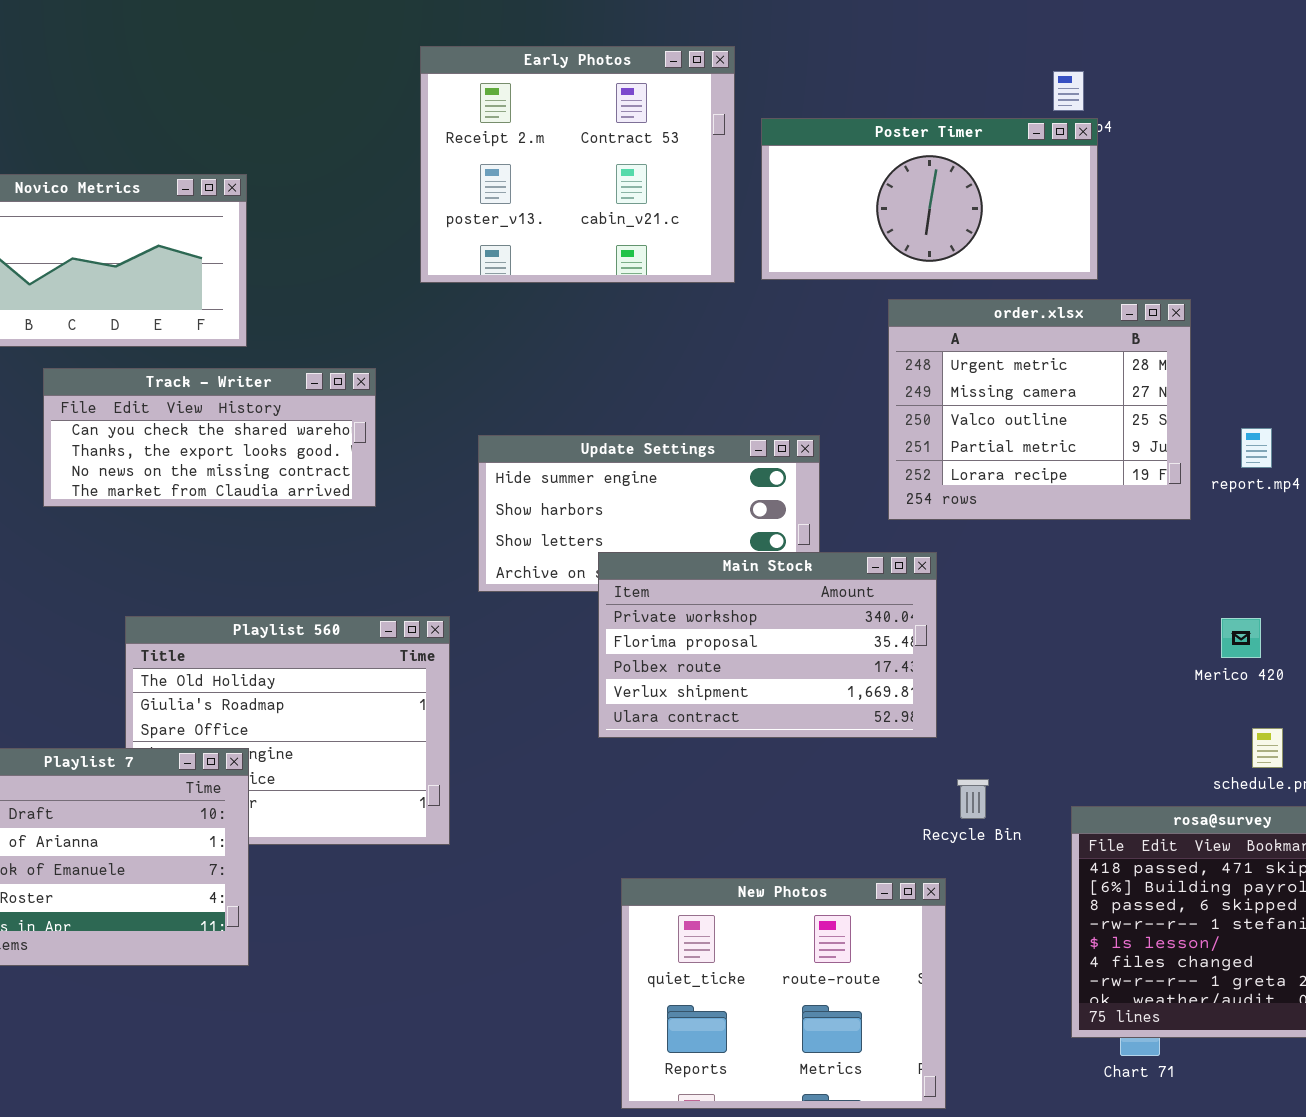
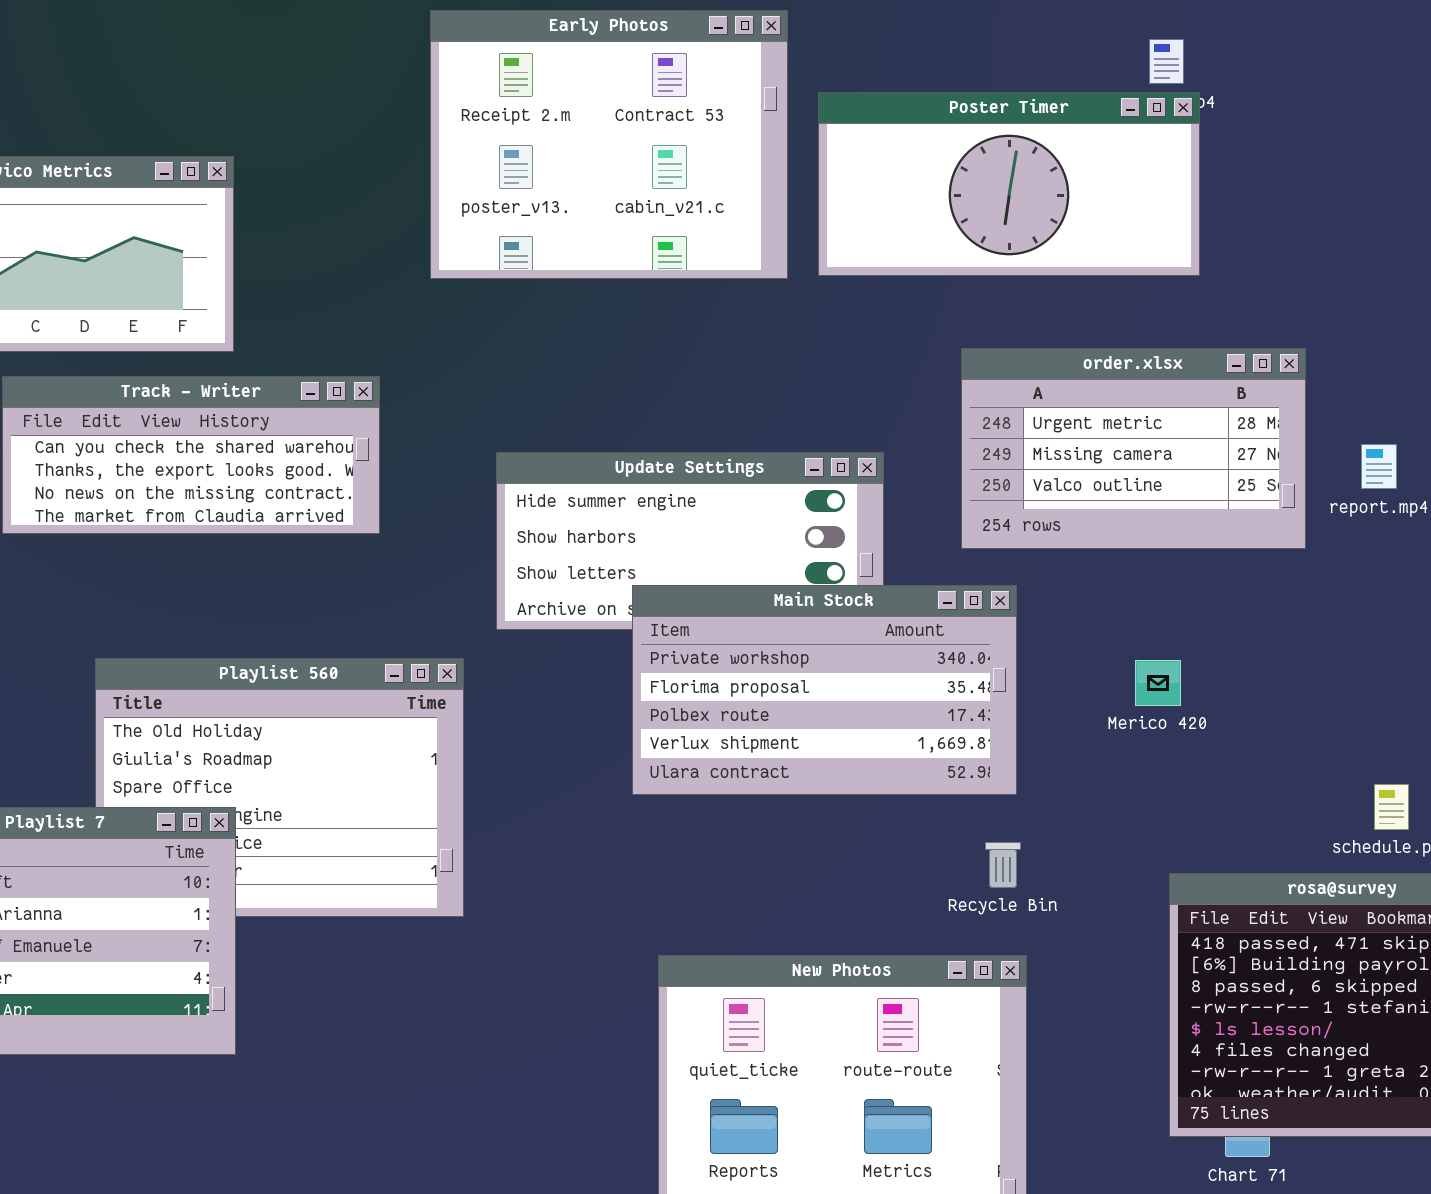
order.xlsx: [888,299,1191,520] -> [961,348,1306,549], resized
Merico 420: [1221,618,1261,658] -> [1135,660,1181,706], moved
Recycle Bin: [957,779,989,819] -> [985,842,1021,888], moved

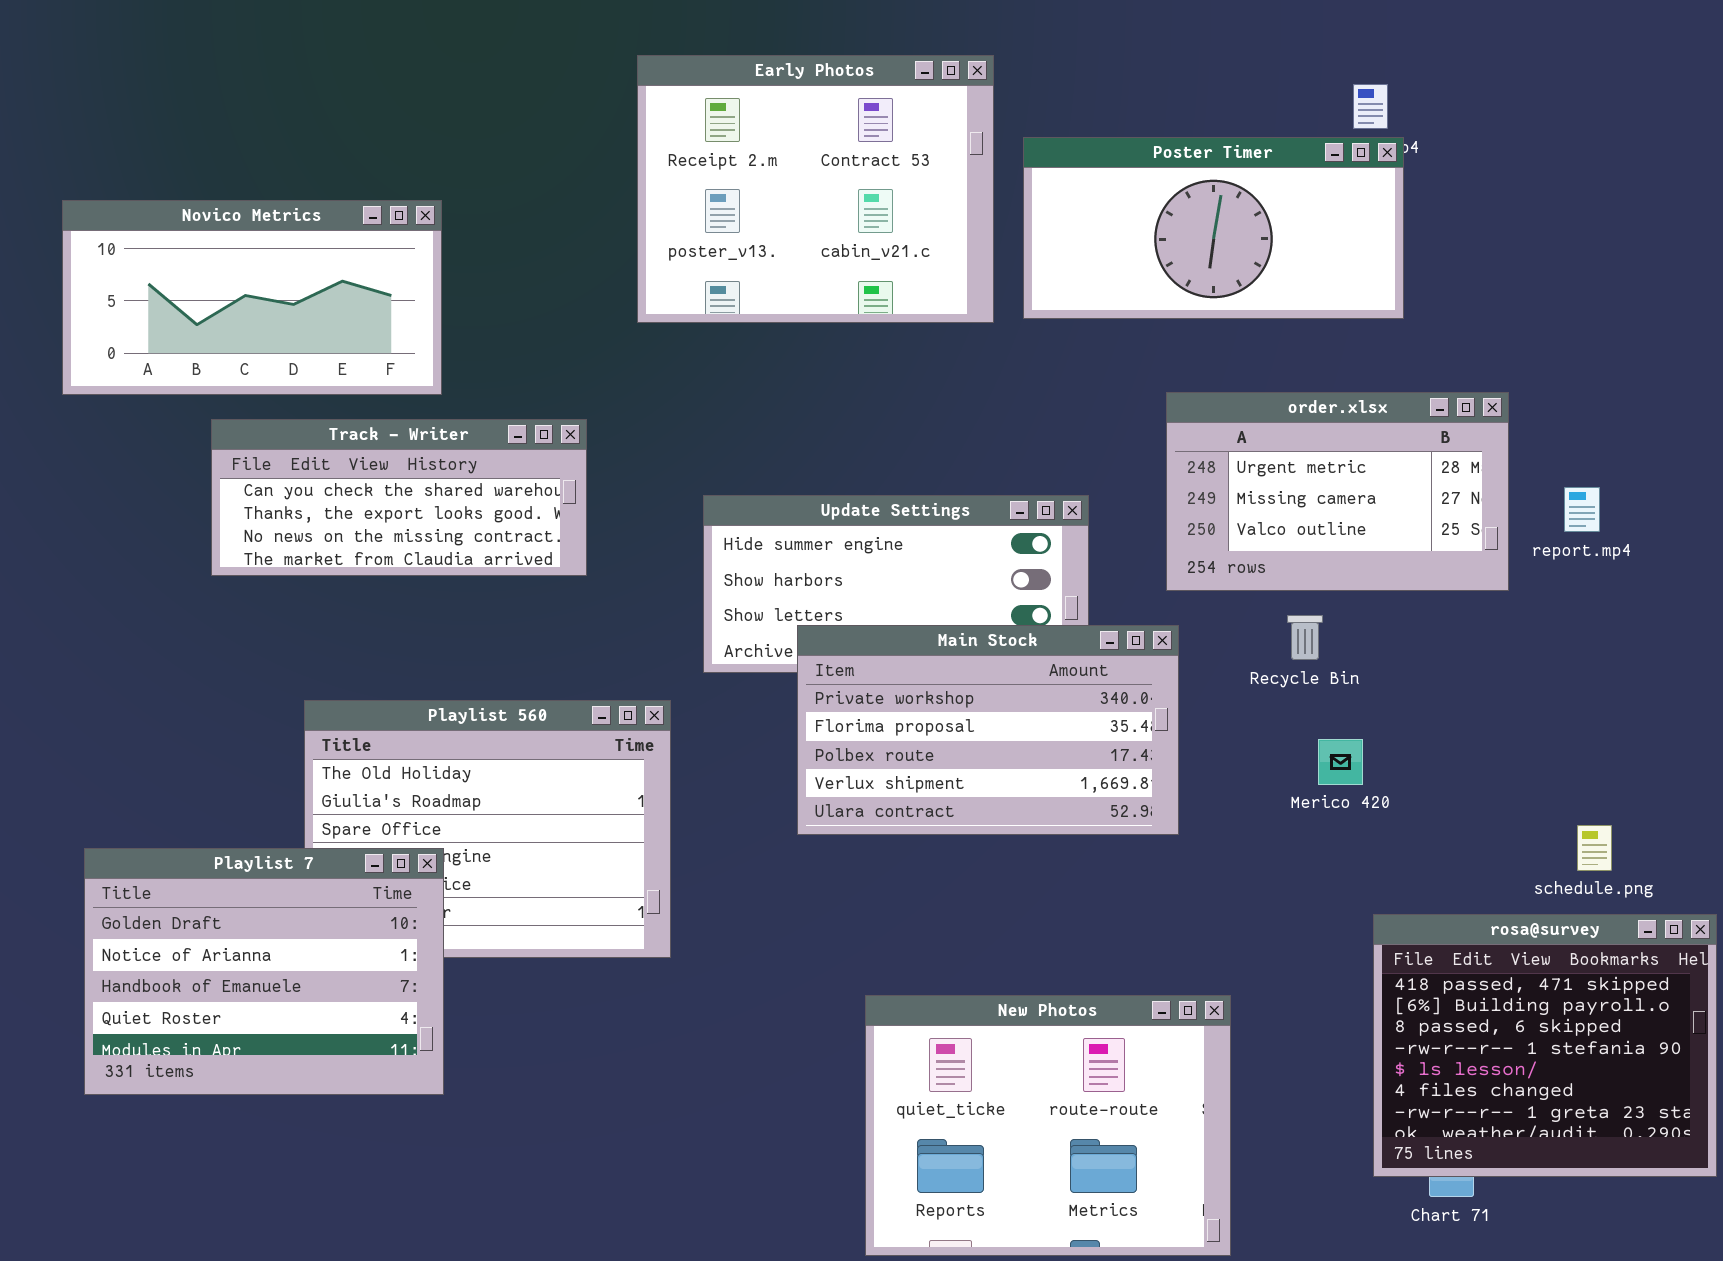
Main Stock: [632,585,1017,795] -> [797,625,1179,835], moved
Merico 420: [1135,660,1181,706] -> [1318,739,1363,785], moved
Recycle Bin: [985,842,1021,888] -> [1287,615,1323,660], moved

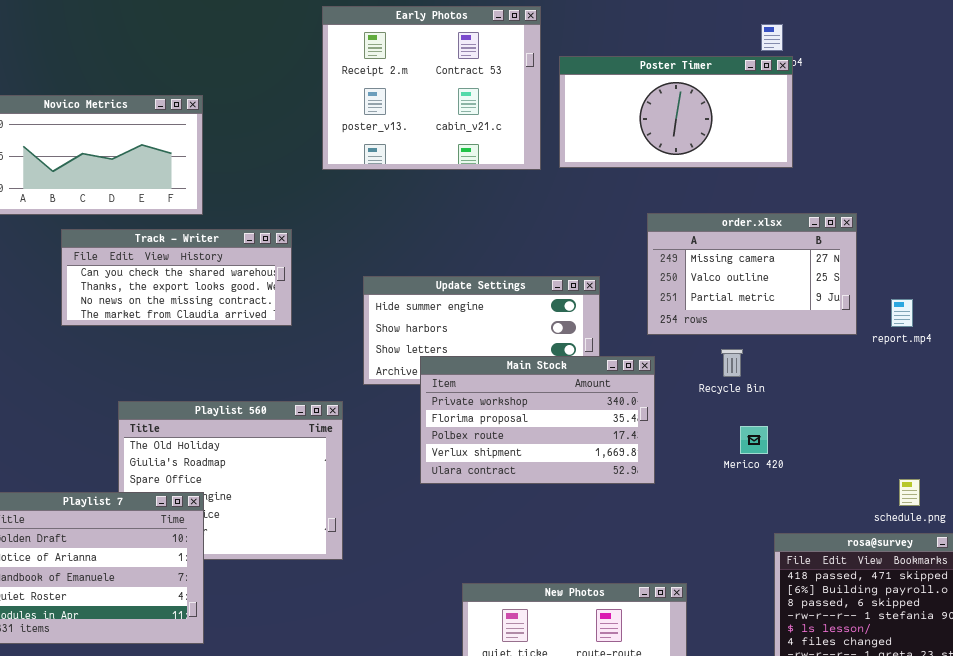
order.xlsx: [1166,392,1509,591] -> [647,213,857,335], scrolled down 1 row
report.mp4: [1564,487,1600,532] -> [891,299,913,327], moved

